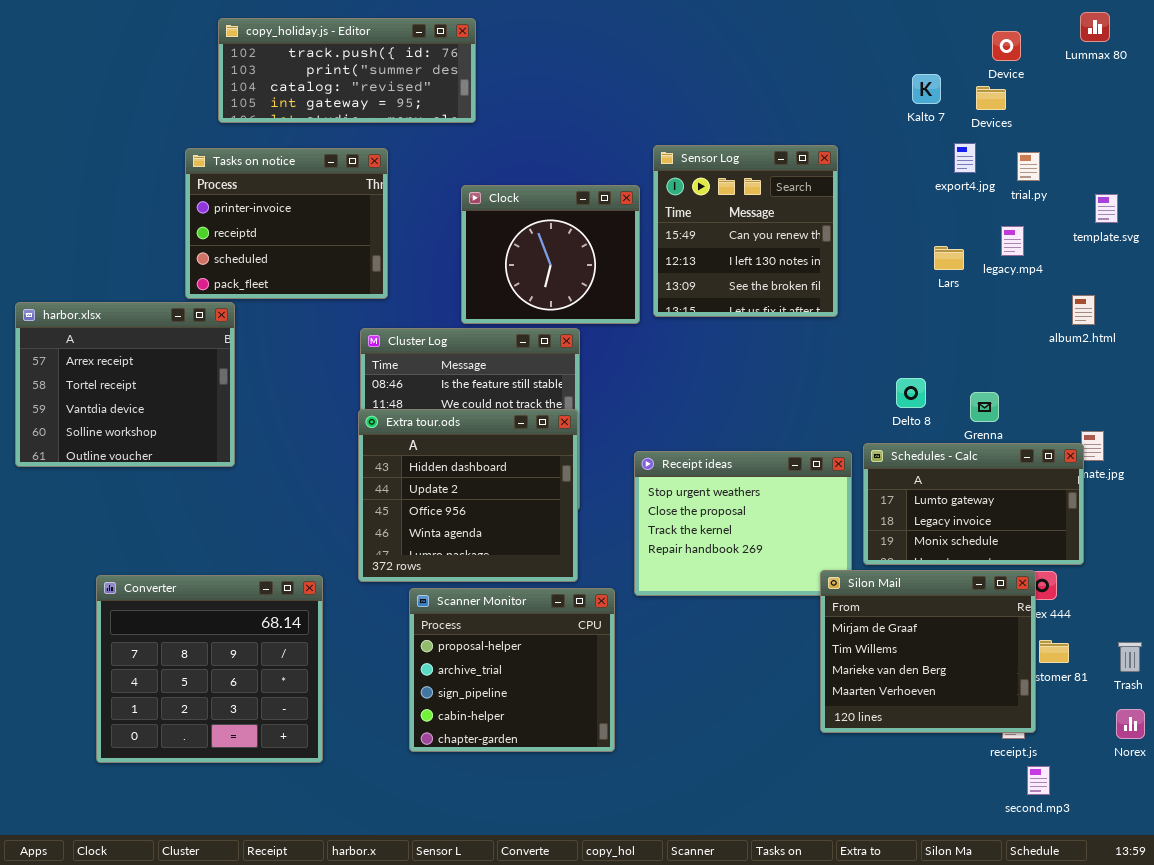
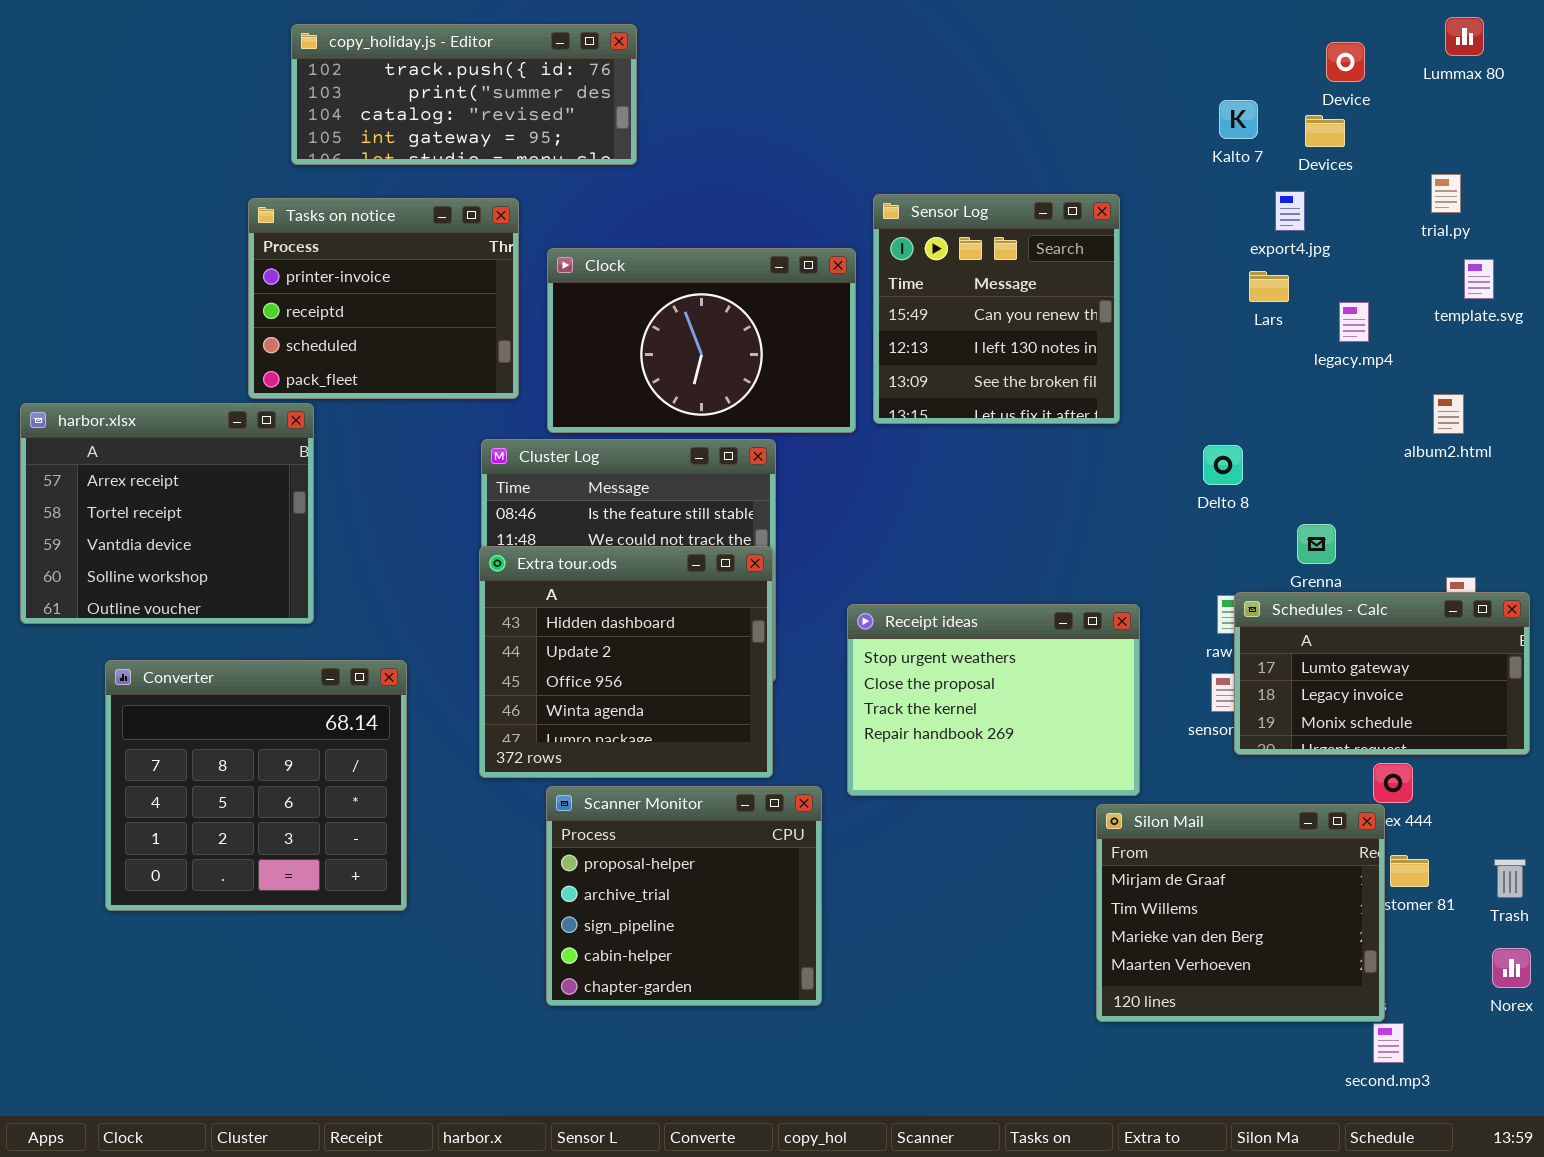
trial.py: [1017,152,1040,181] -> [1431,174,1461,213], moved
Clock: [461,185,640,324] -> [547,248,856,433], resized
Lars: [934,246,964,270] -> [1249,271,1289,302], moved
Delto 8: [896,378,926,408] -> [1203,445,1243,485], moved
Schedules - Calc: [863,443,1084,565] -> [1234,592,1530,755], moved
Silon Mail: [820,570,1036,733] -> [1096,804,1385,1022], moved
Converter: [96,575,323,763] -> [105,660,407,911], moved

